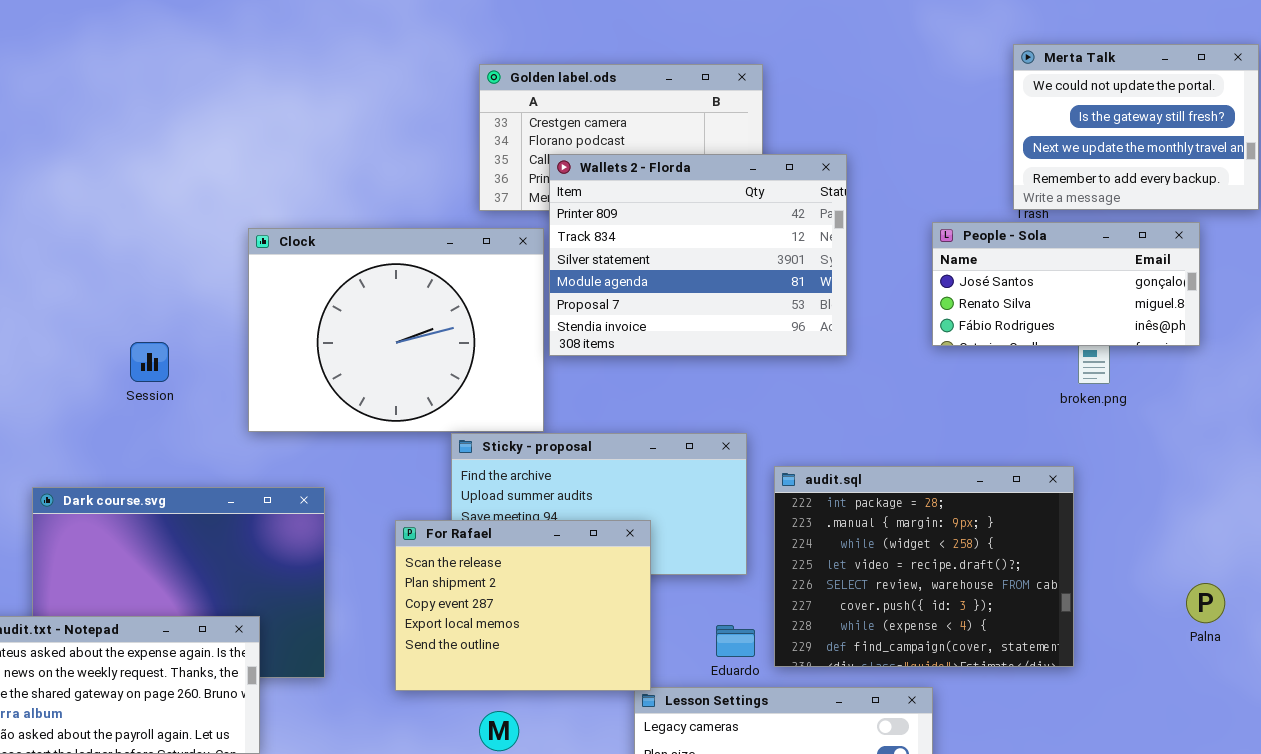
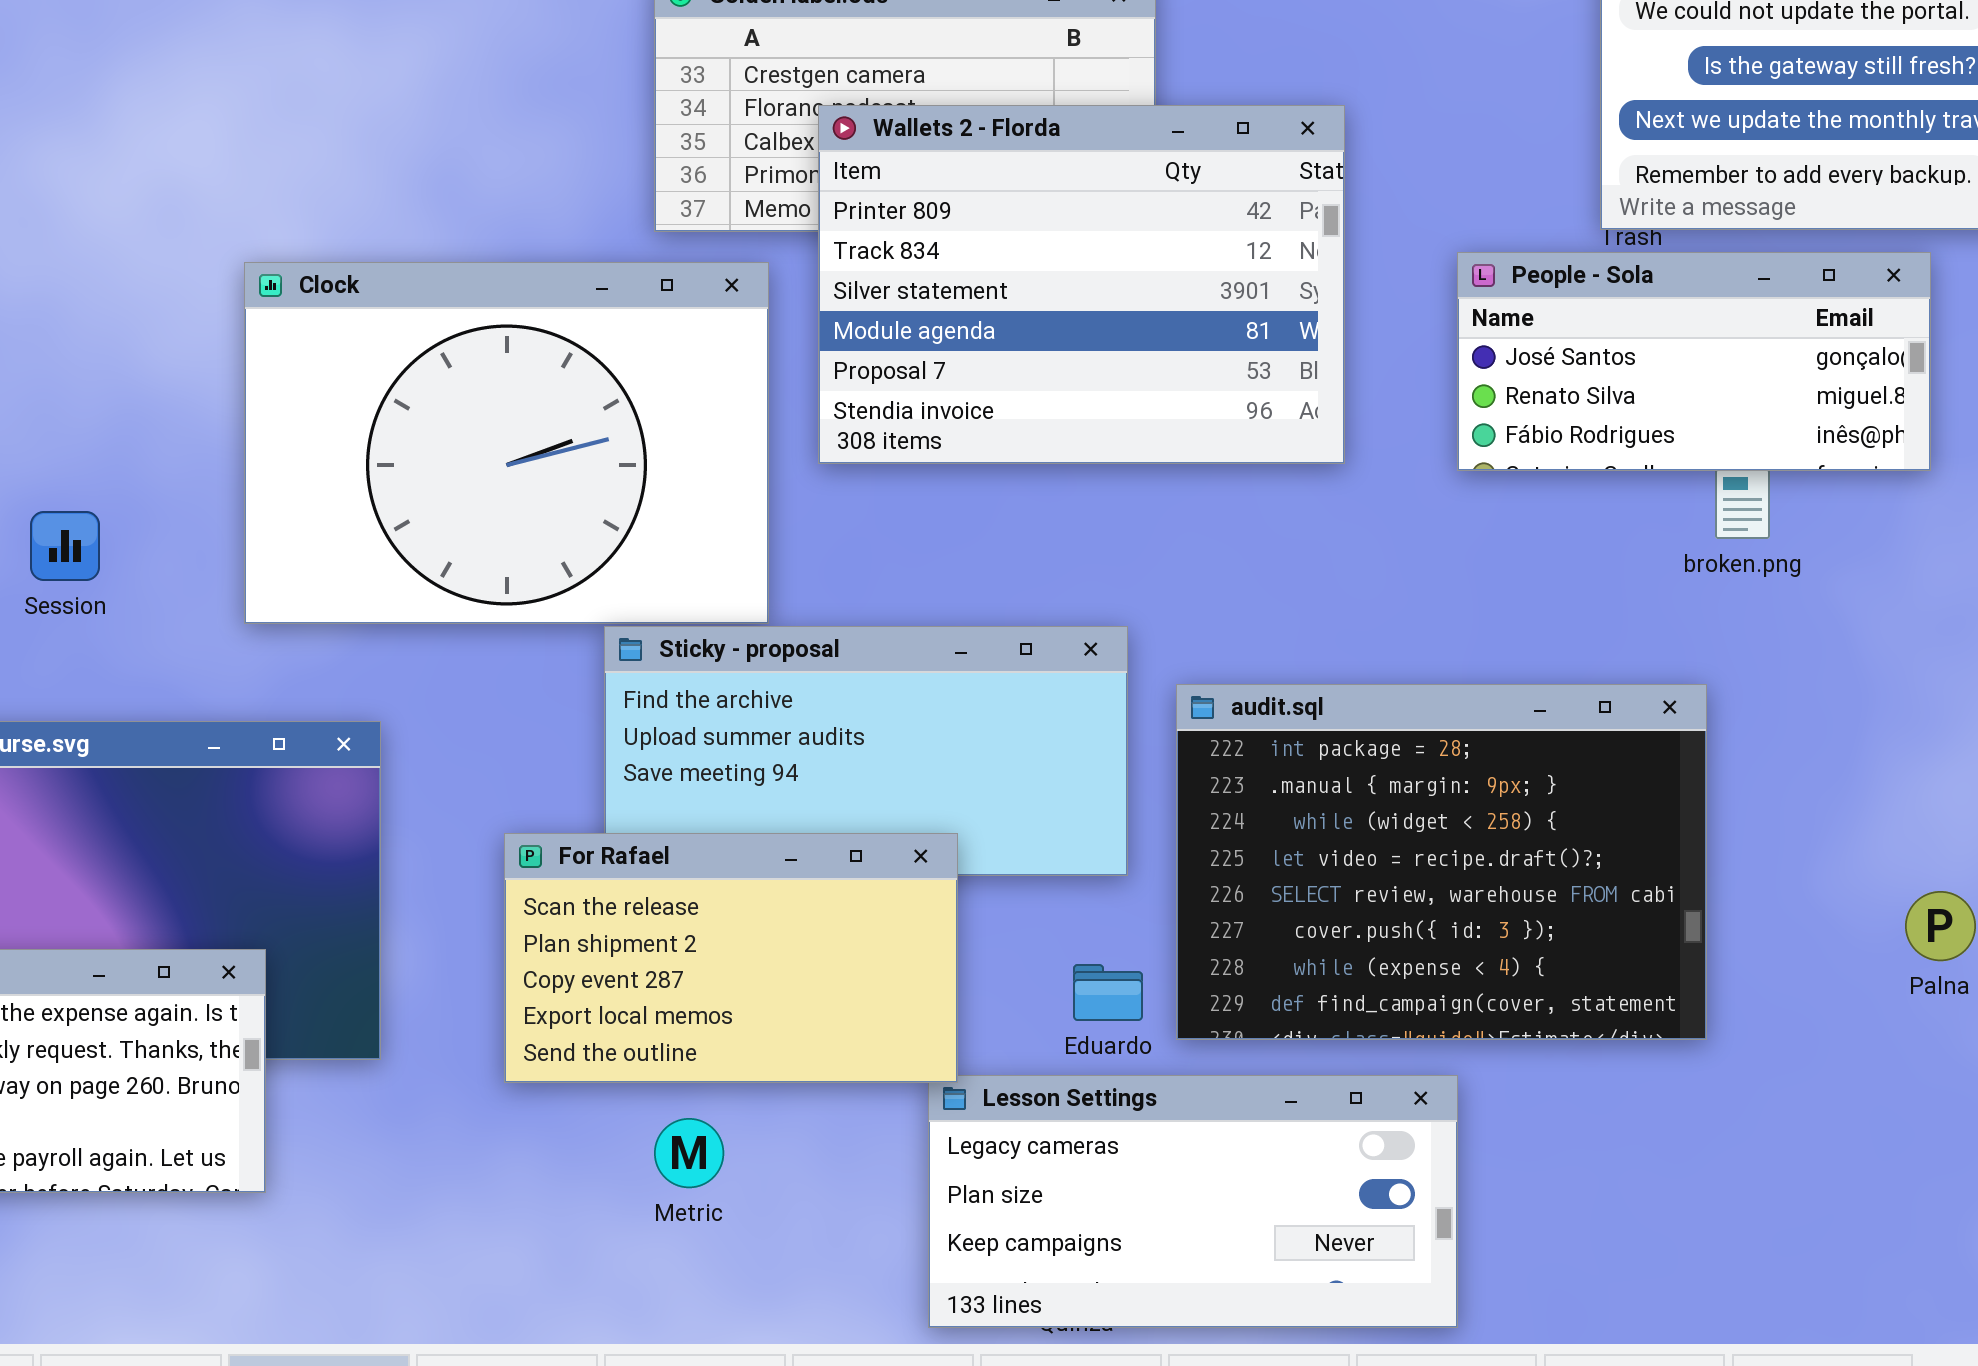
Wallets 2 - Florda: [549,154,847,356] -> [818,105,1345,464], moved
Session: [130,342,169,382] -> [30,511,100,581], moved
For Rafael: [395,520,651,691] -> [504,833,958,1083], resized

